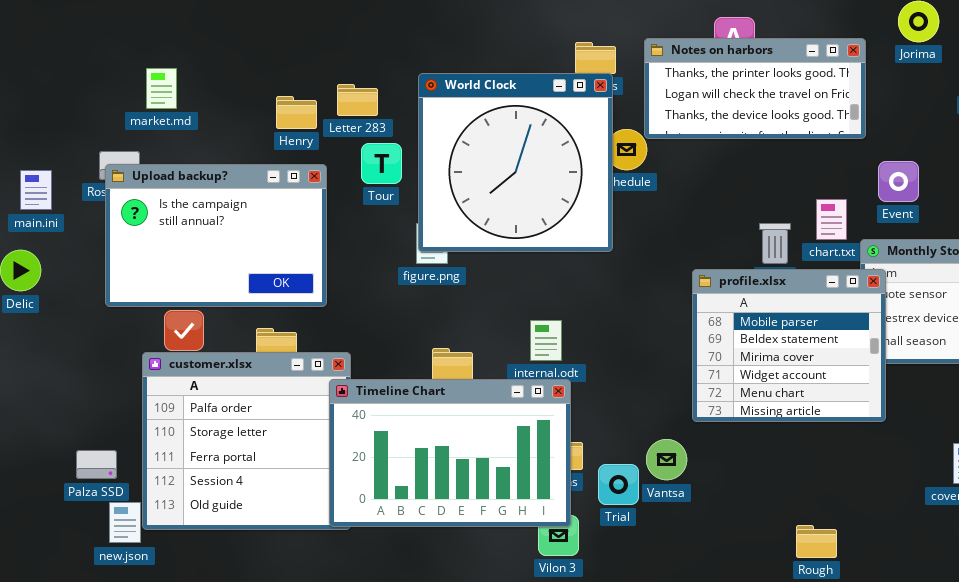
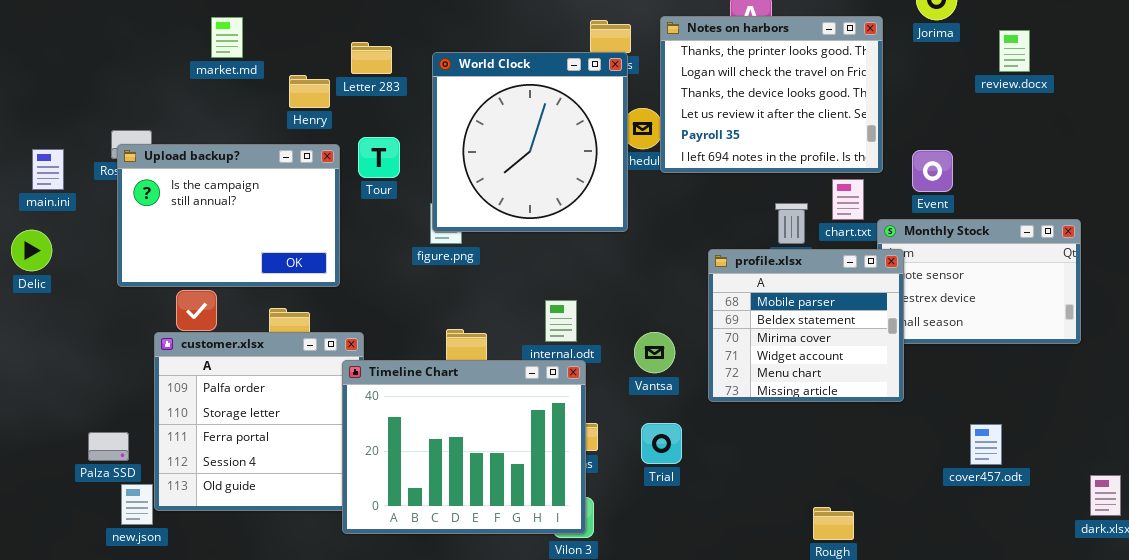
Notes on harbors: [644,38,866,139] -> [660,16,883,173], resized
market.md: [146,68,177,109] -> [211,17,243,58], moved
Letter 283: [337,84,378,116] -> [351,42,392,74], moved
Tour: [361,143,402,184] -> [358,137,400,178], moved
Event: [878,161,919,202] -> [912,150,953,192], moved
Timeline Chart: [329,379,571,527] -> [342,360,586,534], resized
Vantsa: [646,439,687,480] -> [634,332,675,373], moved
Trial: [598,464,639,505] -> [641,423,682,464], moved

